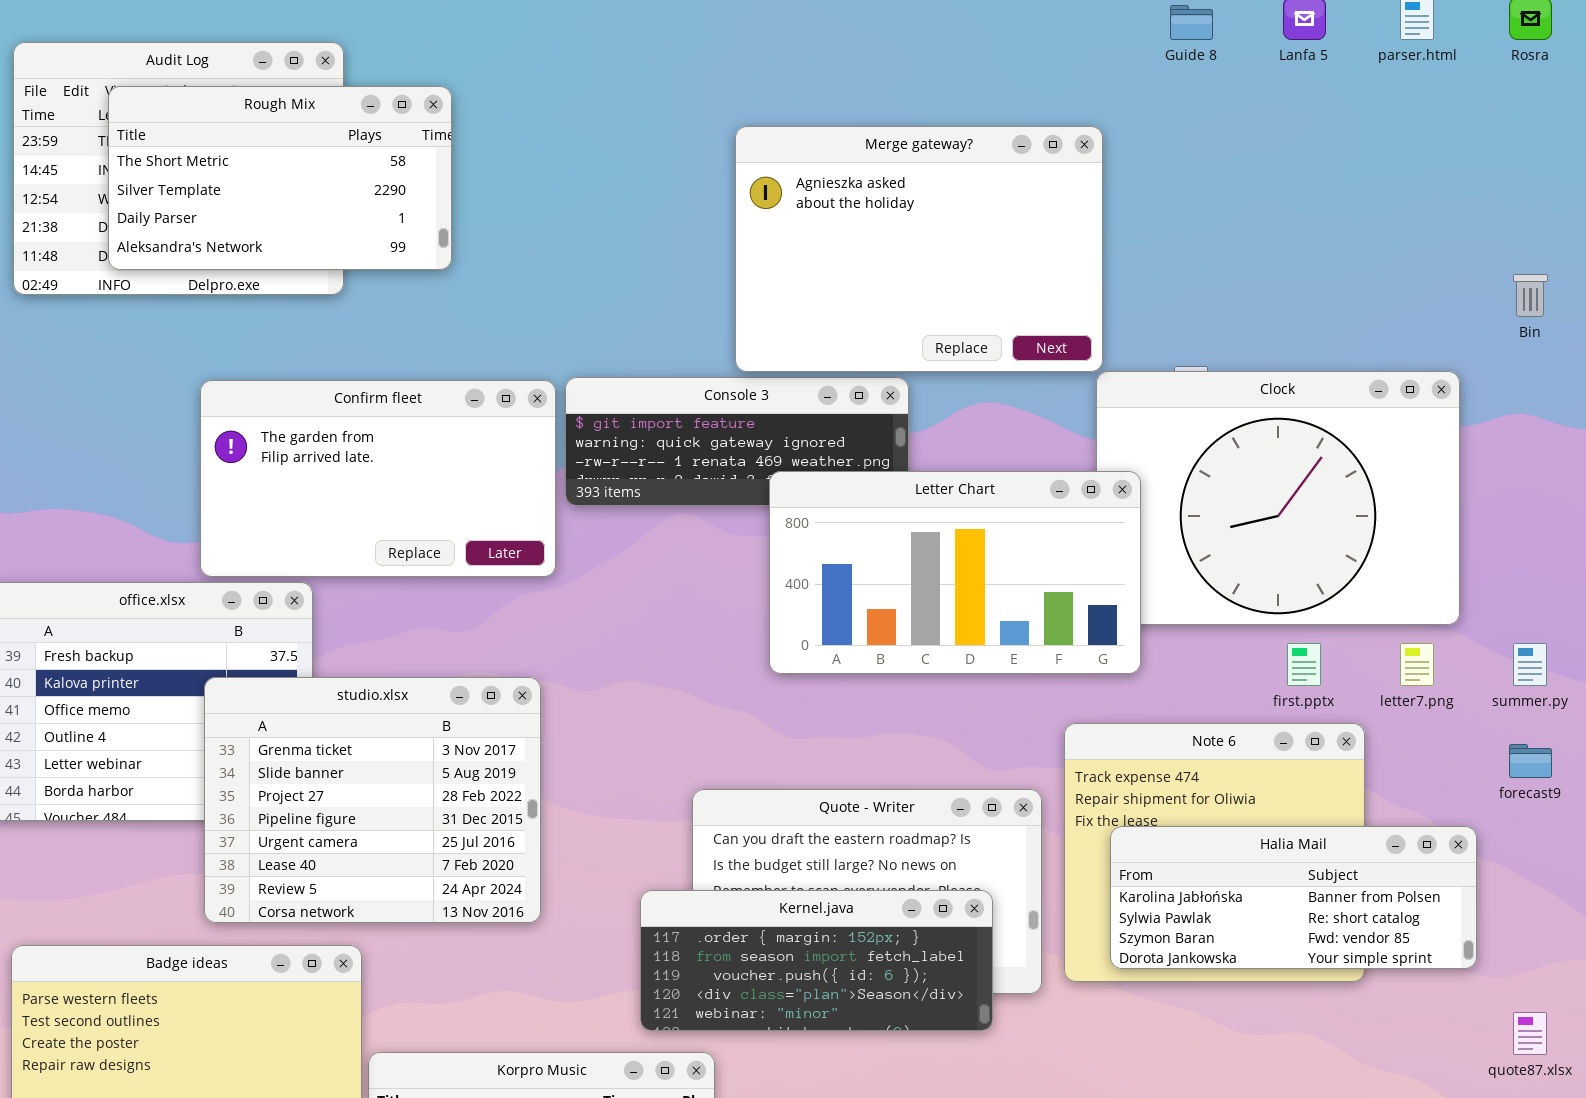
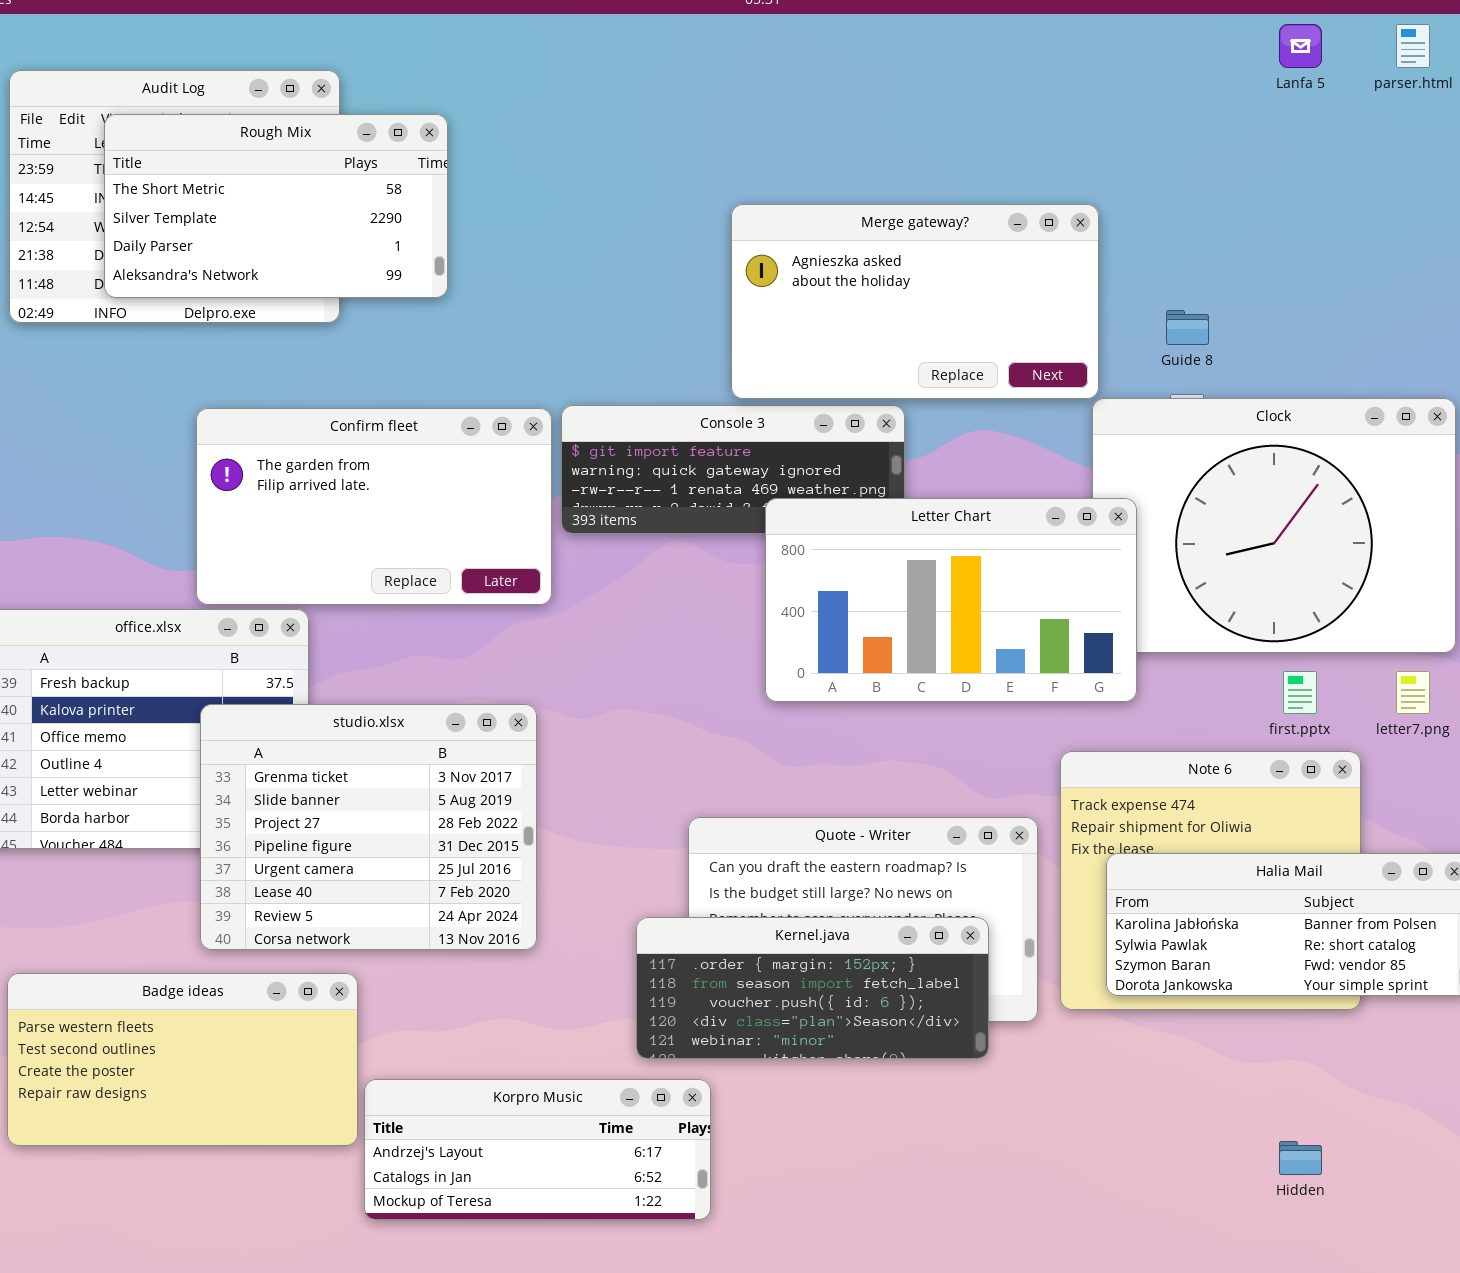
Guide 8: [1170,5,1213,40] -> [1166,310,1209,345], moved
Merge gateway?: [735,126,1103,372] -> [731,204,1099,399], resized

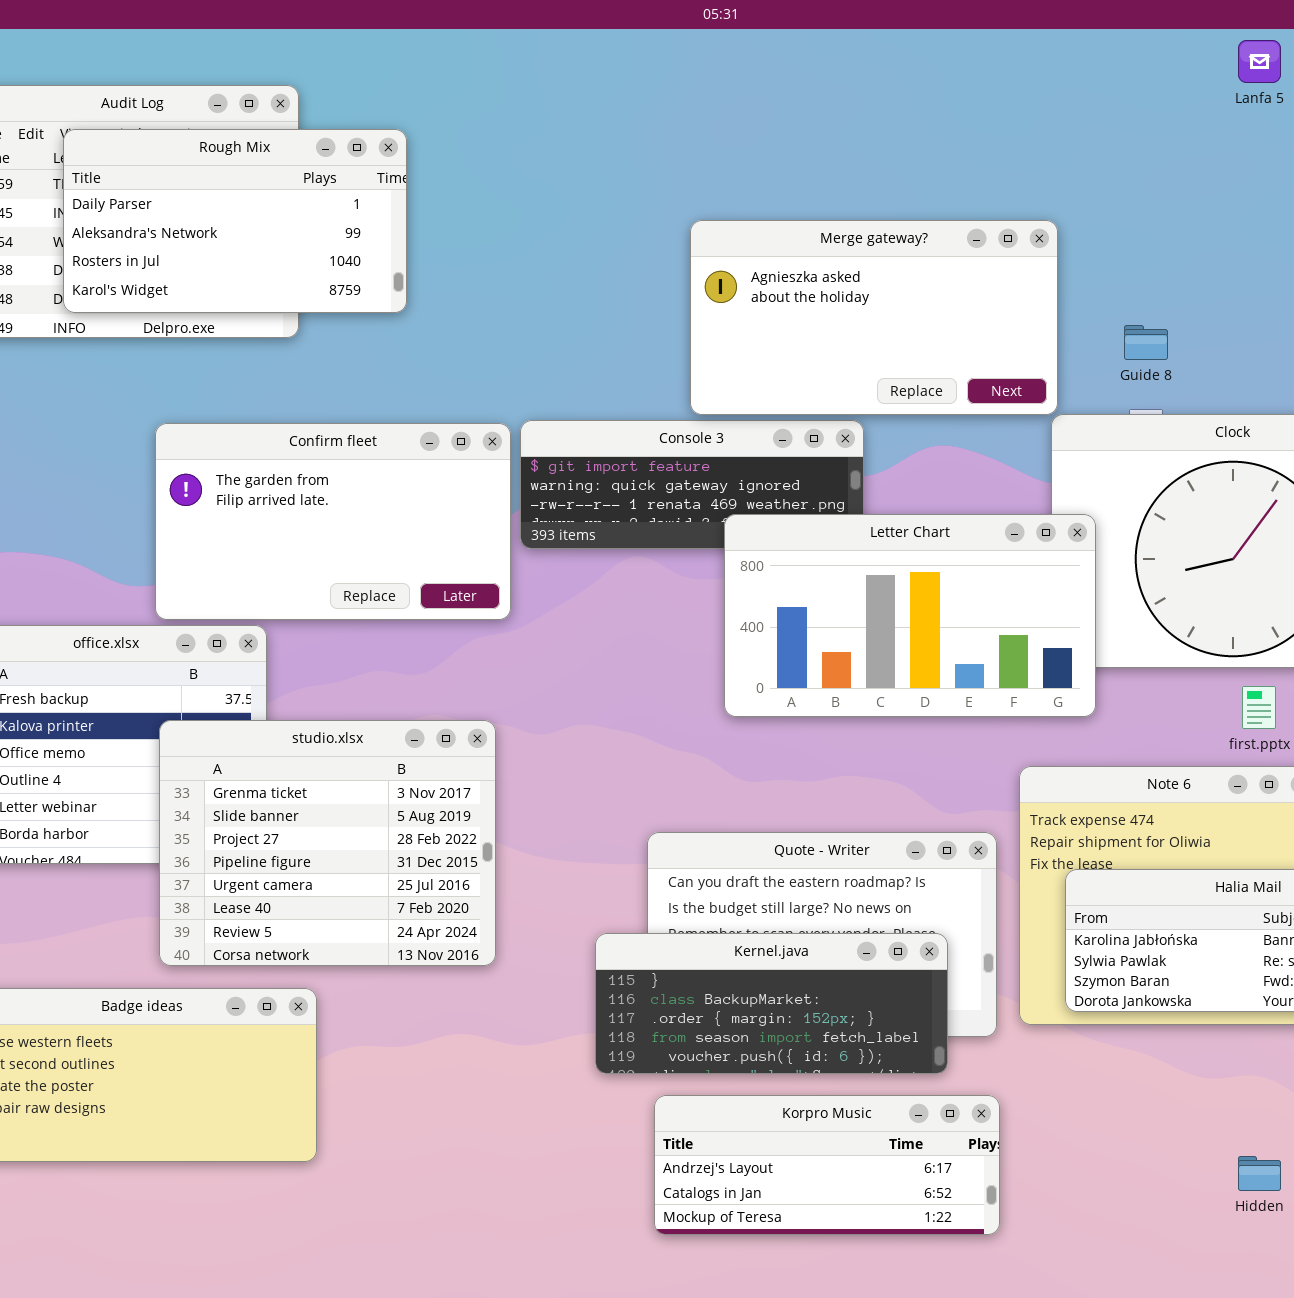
Rough Mix: [104,114,448,298] -> [63,129,407,313], scrolled down 2 rows
Kernel.java: [636,917,989,1059] -> [595,933,948,1074], scrolled up 2 rows
Korpro Music: [364,1079,711,1220] -> [654,1095,1000,1235], moved

